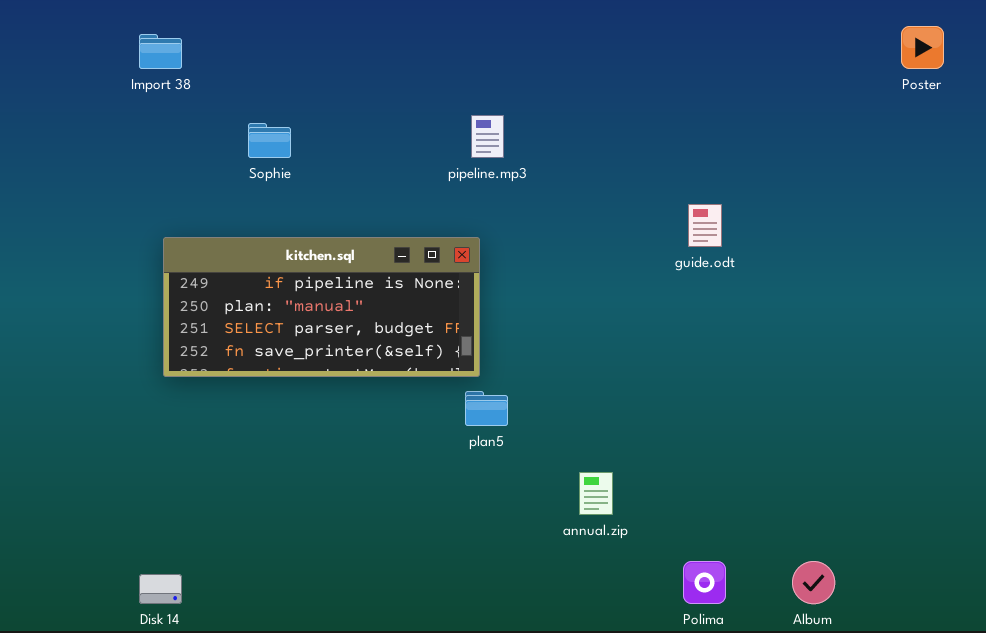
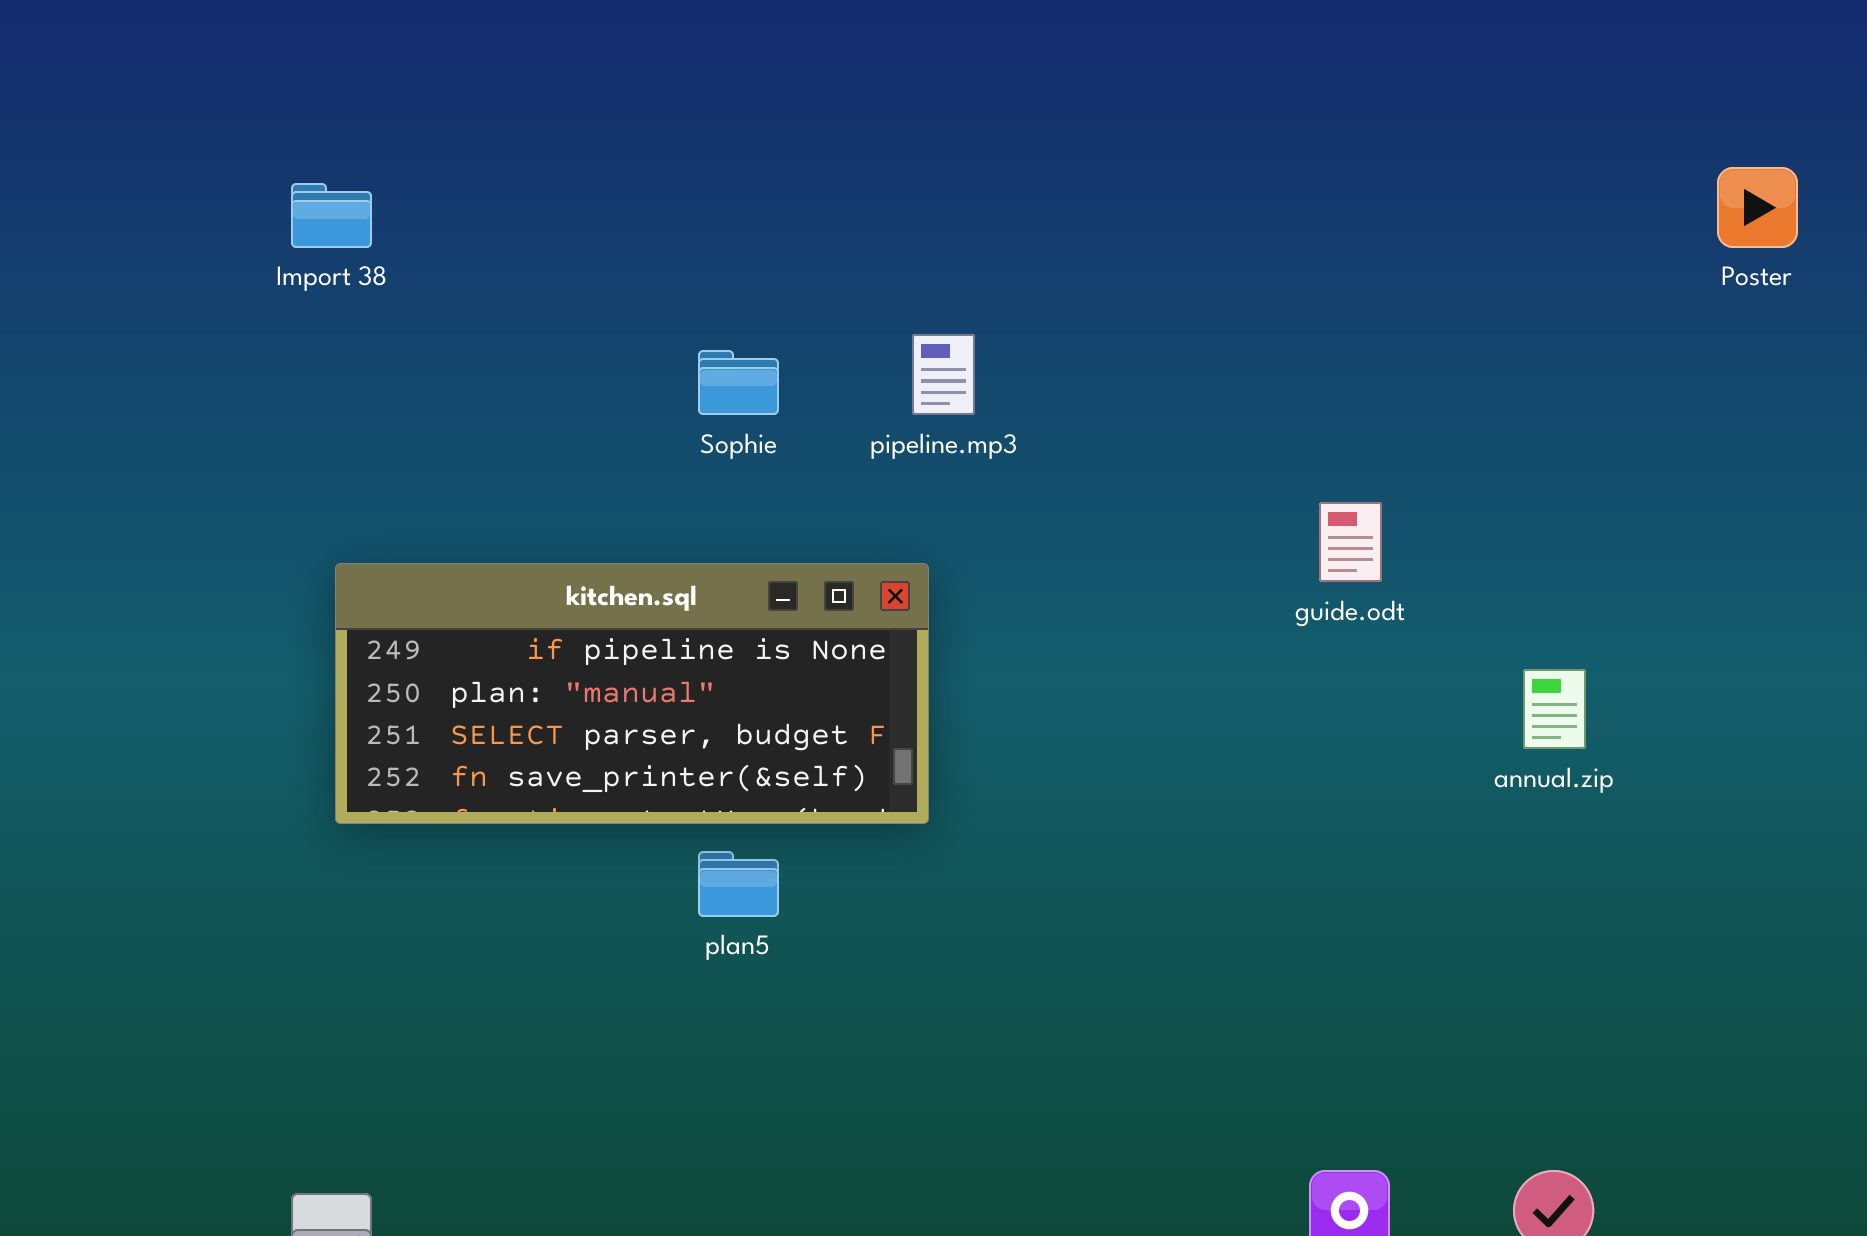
Sophie: [248,123,291,158] -> [698,350,779,415], moved
plan5: [465,391,508,426] -> [698,851,779,917], moved
annual.zip: [579,472,613,515] -> [1523,669,1586,749], moved

